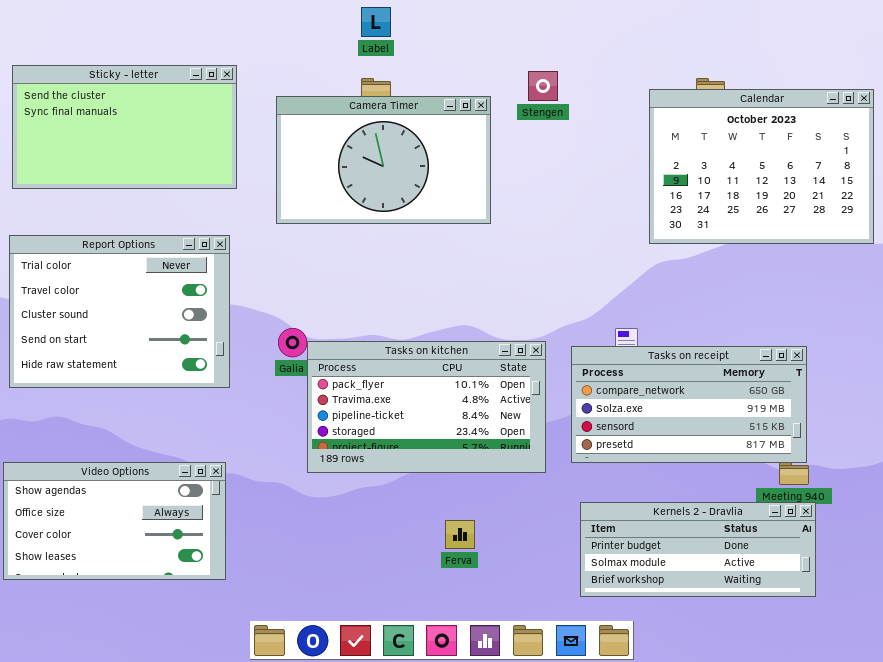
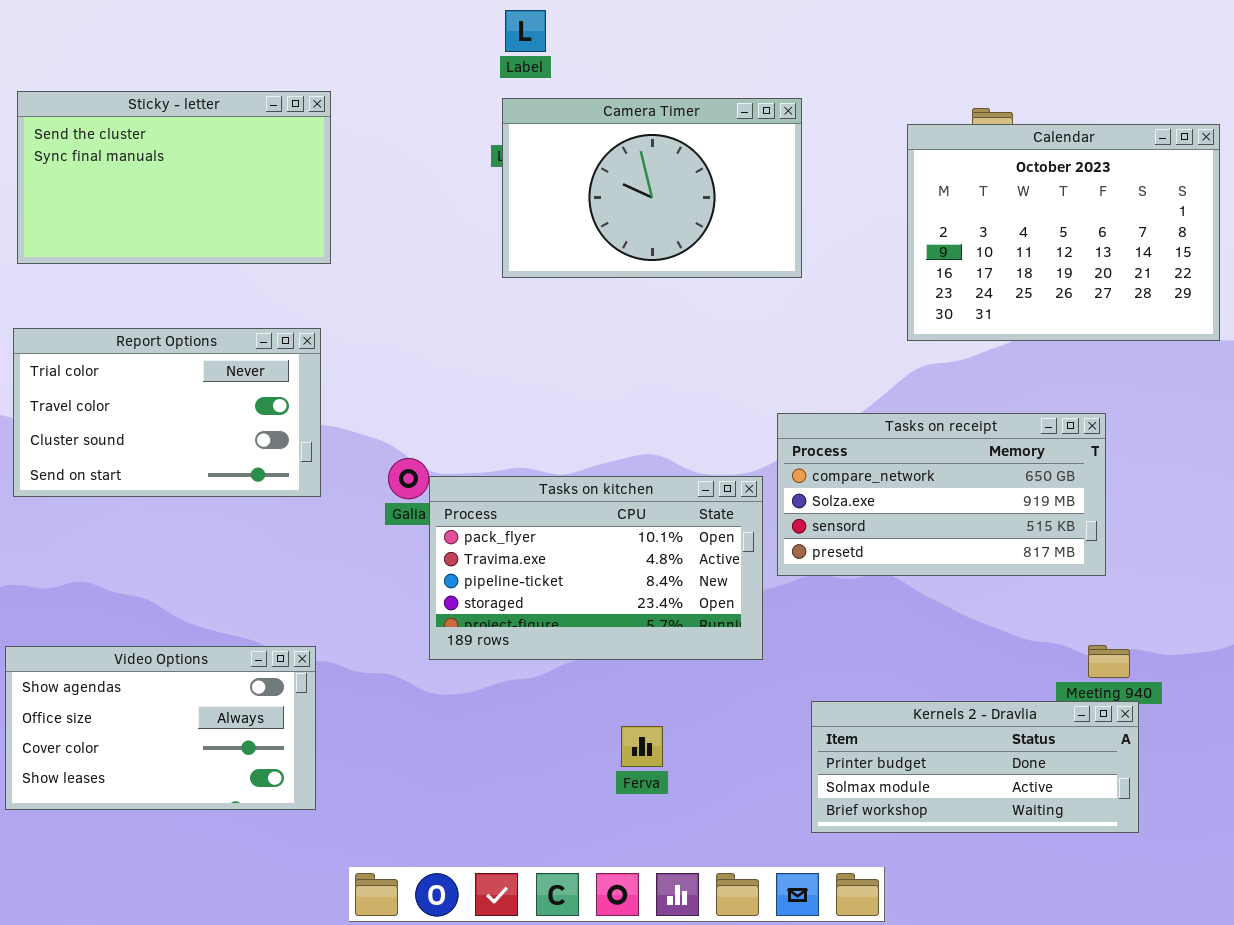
Camera Timer: [276,96,491,224] -> [502,98,802,278], moved
Report Options: [9,235,230,388] -> [13,328,321,497], resized
Tasks on receipt: [571,346,807,463] -> [777,413,1106,576], moved

